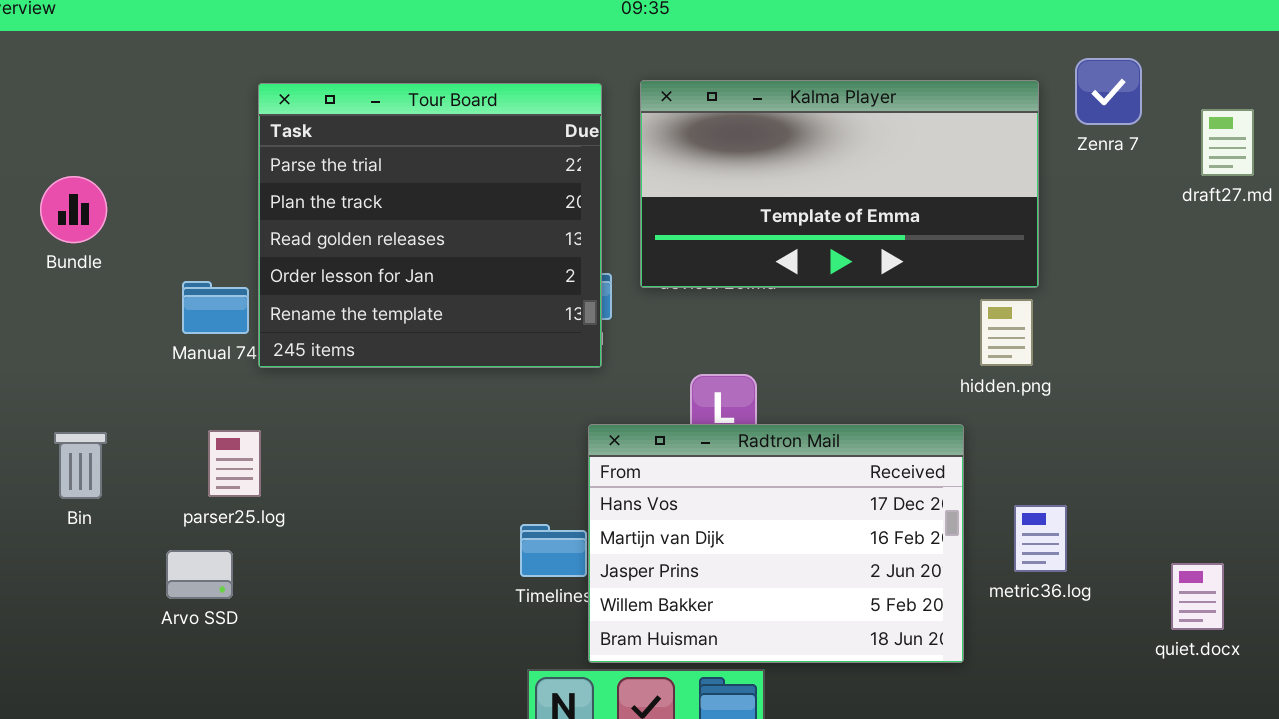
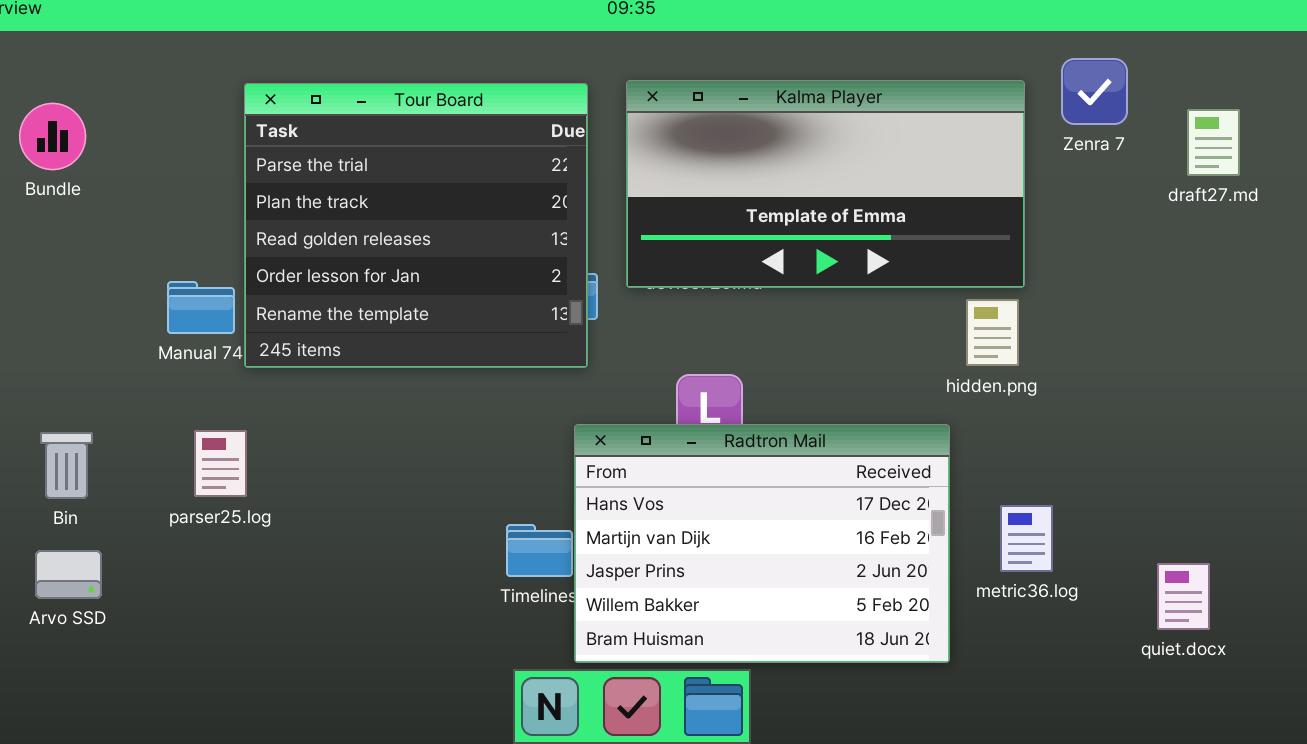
Bundle: [40,176,107,243] -> [19,103,86,170], moved
Arvo SSD: [166,550,233,599] -> [35,550,102,599], moved

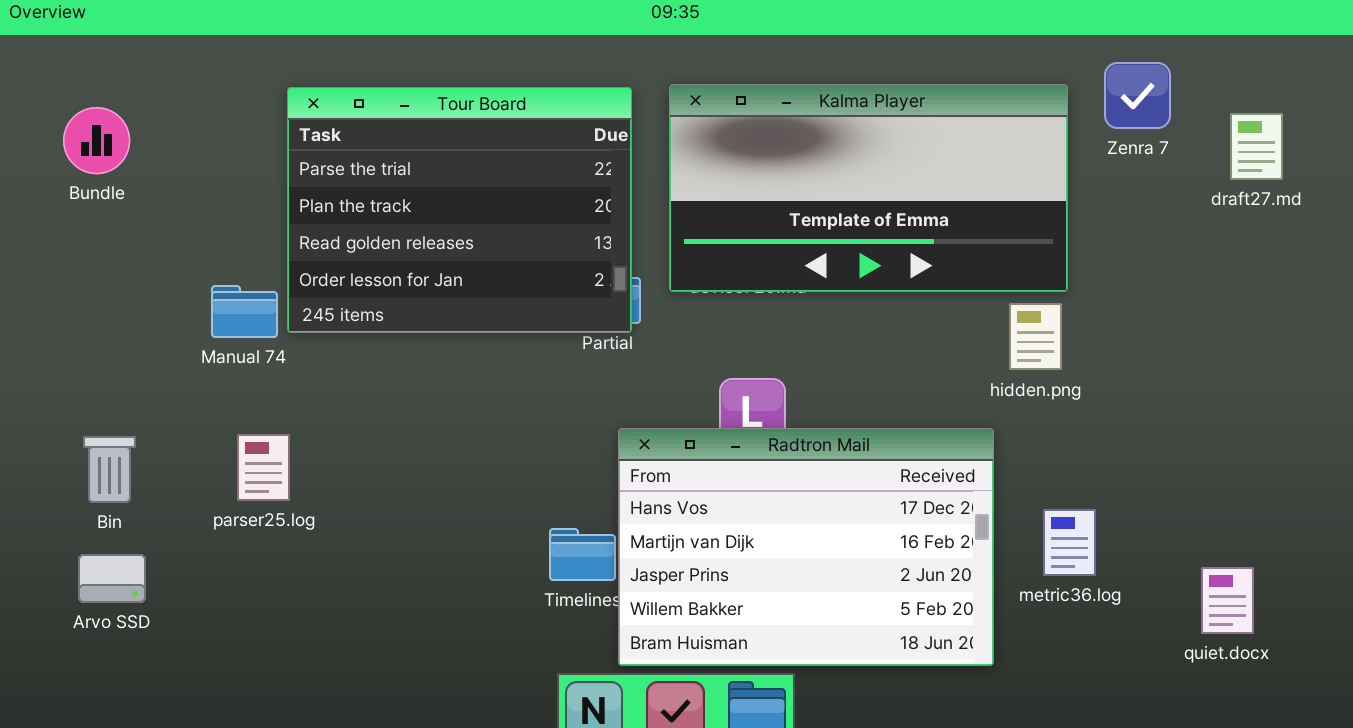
Tour Board: [244,83,588,368] -> [287,87,632,333], resized

